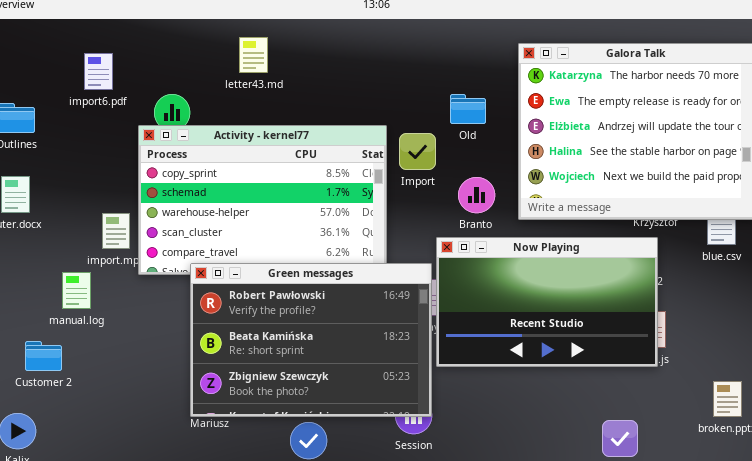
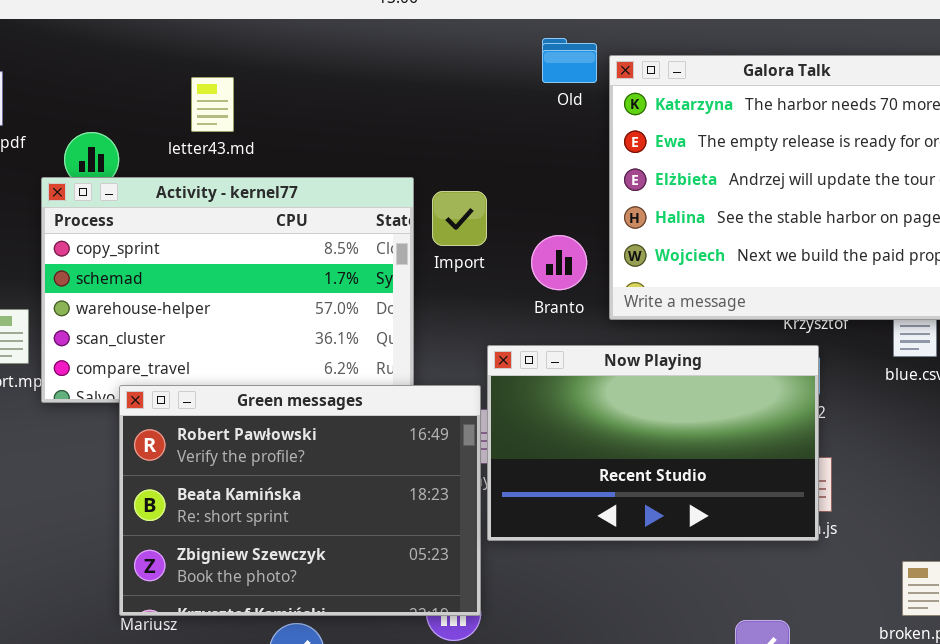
letter43.md: [239,37,268,73] -> [191,77,234,132], moved
Old: [450,94,486,124] -> [542,38,597,83], moved
Branto: [458,177,495,213] -> [531,235,587,290], moved

